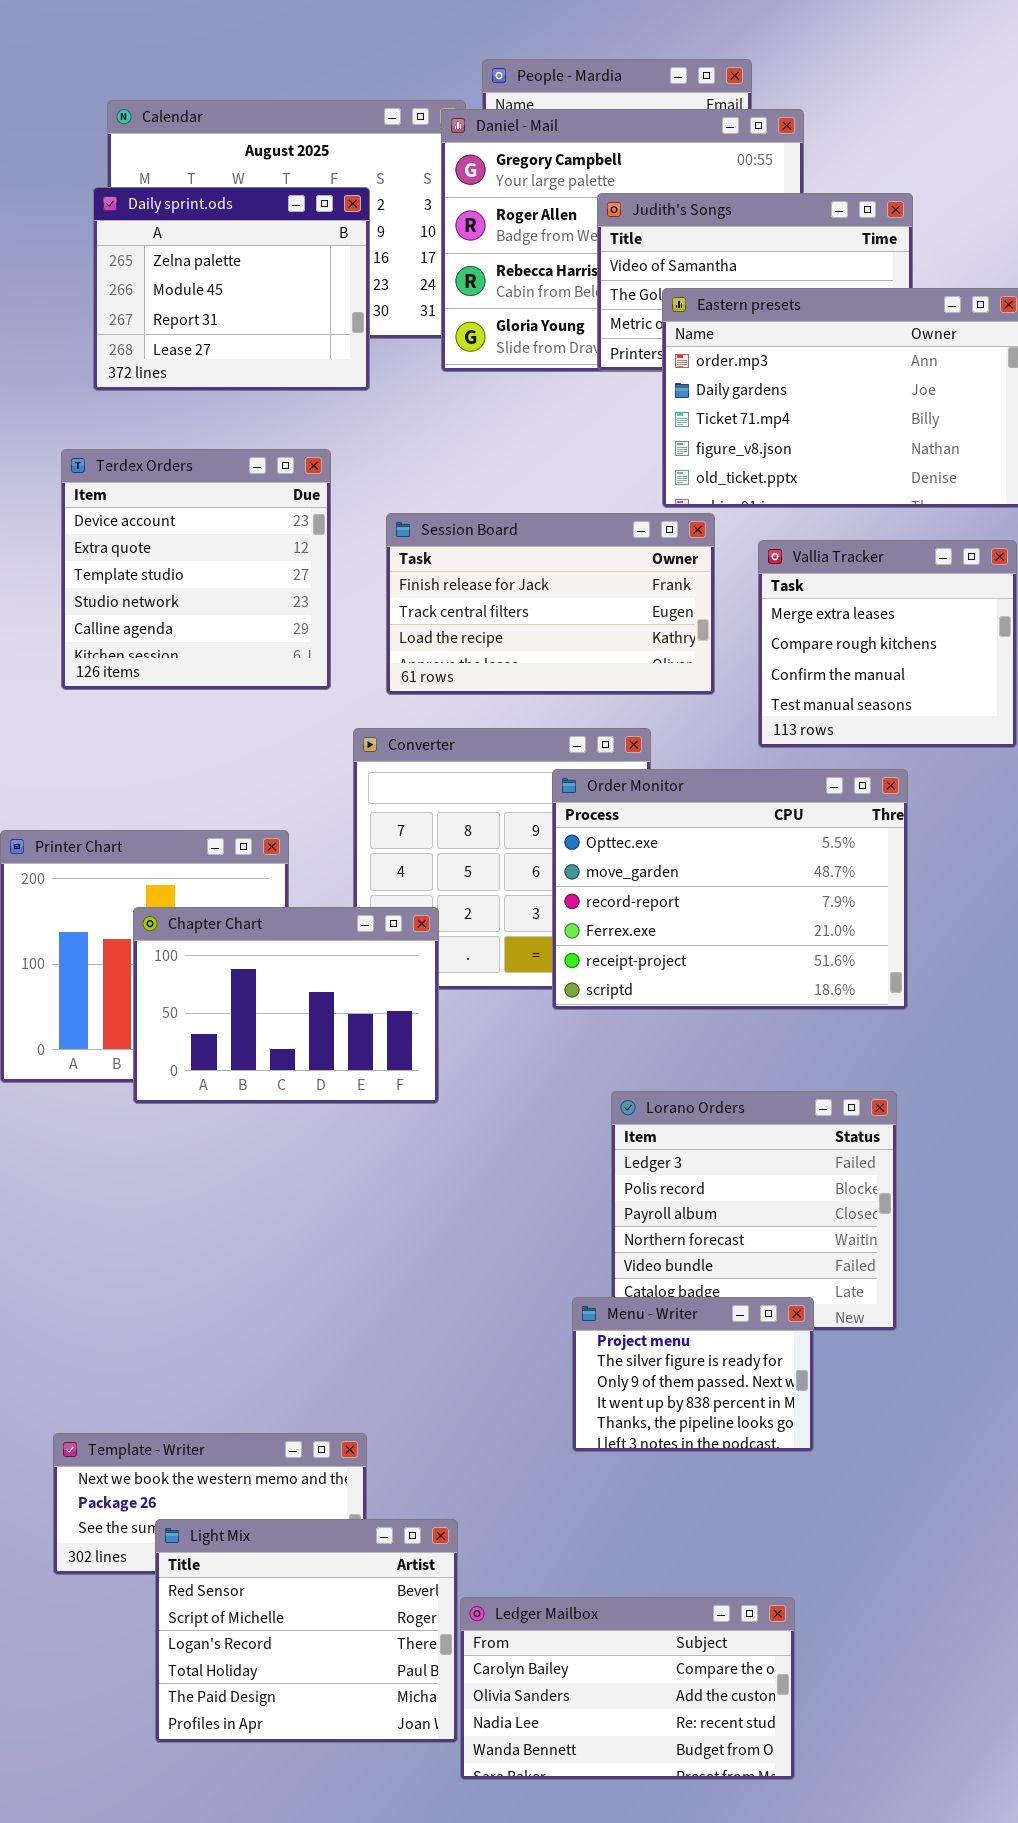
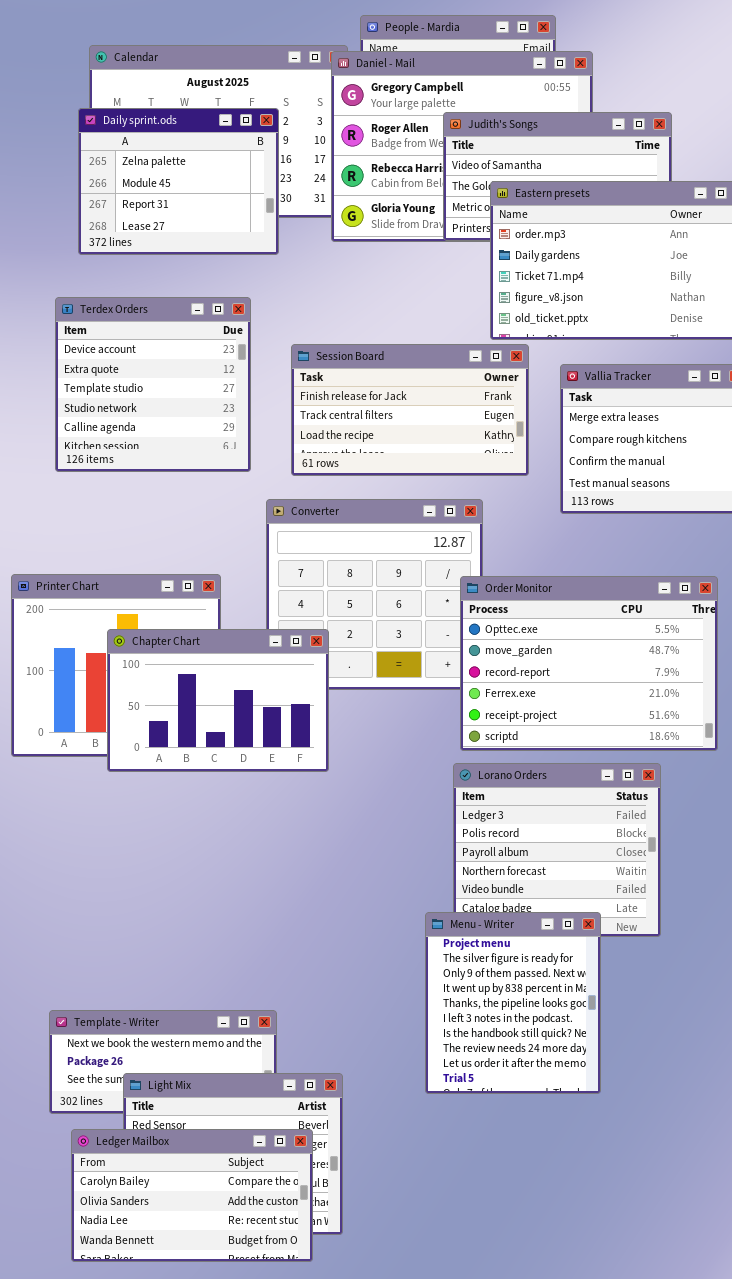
Order Monitor: [552,769,908,1010] -> [460,576,718,751], moved
Menu - Writer: [572,1297,814,1452] -> [425,912,601,1094], resized
Ledger Mailbox: [460,1597,795,1780] -> [71,1129,313,1262], moved

